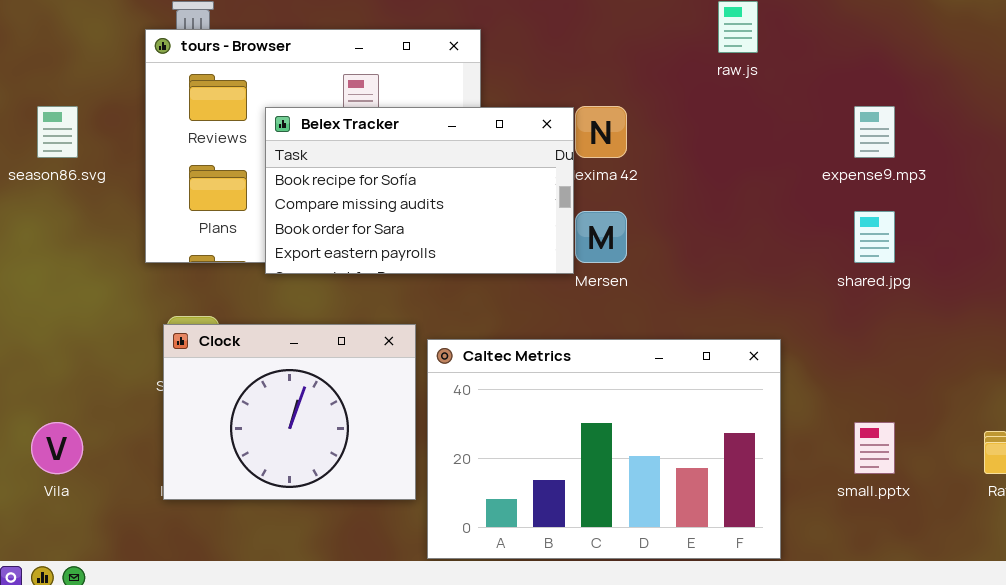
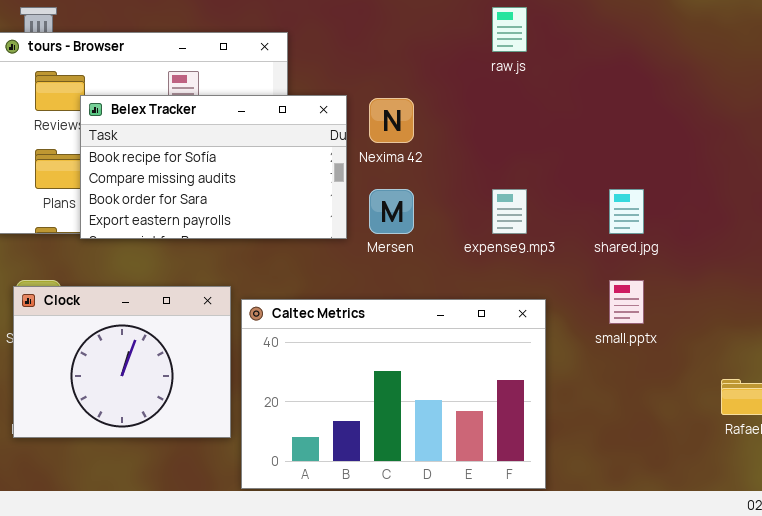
expense9.mp3: [854,106,895,158] -> [492,189,527,234], moved
Belex Tracker: [265,107,574,274] -> [80,95,347,239], moved
small.pptx: [854,422,895,474] -> [609,280,644,324], moved

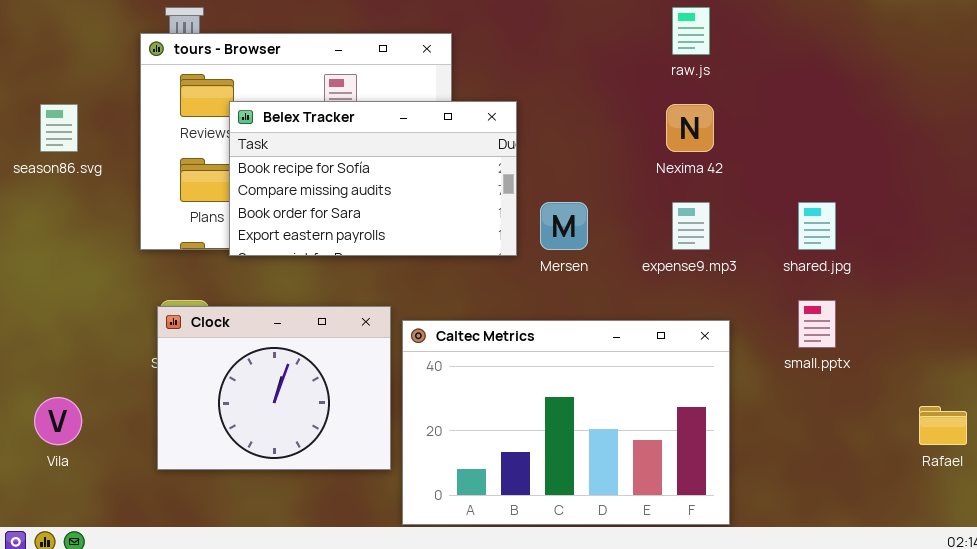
Nexima 42: [369,98,414,143] -> [666,104,714,152], moved

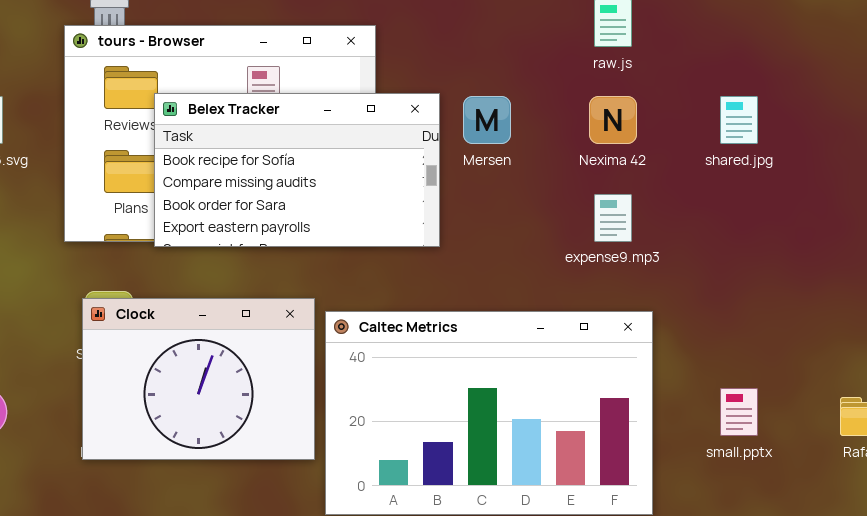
Mersen: [540,202,588,250] -> [463,96,511,144], moved
shared.jpg: [798,202,836,250] -> [720,96,758,144], moved
small.pptx: [798,300,836,348] -> [720,388,758,436], moved

